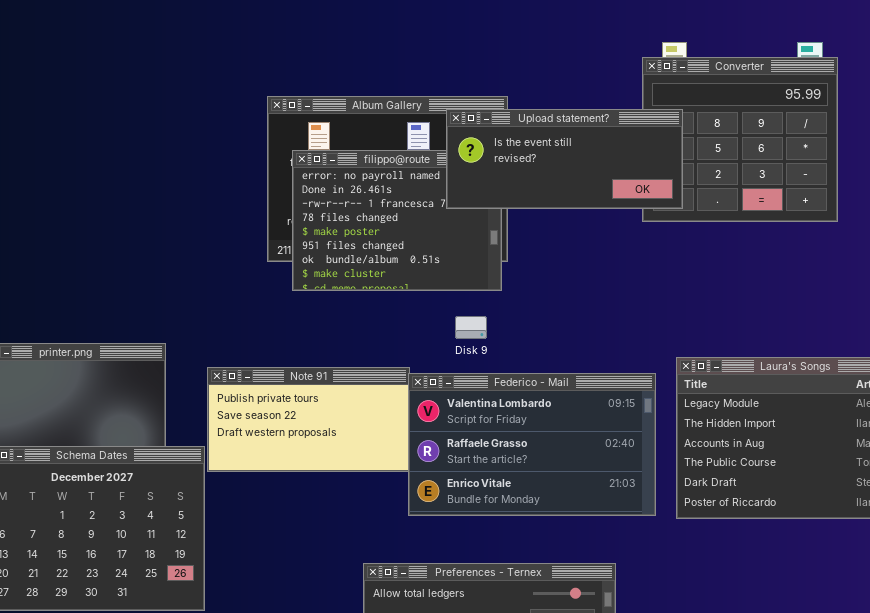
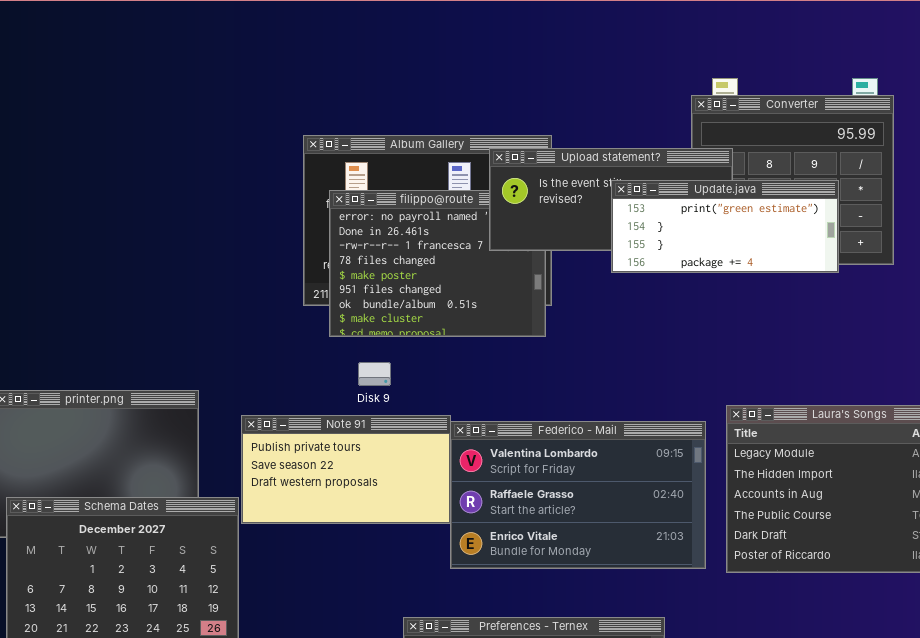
Update.java: none -> [611,180,839,273], opened
Disk 9: [455,316,487,339] -> [358,362,391,386], moved

